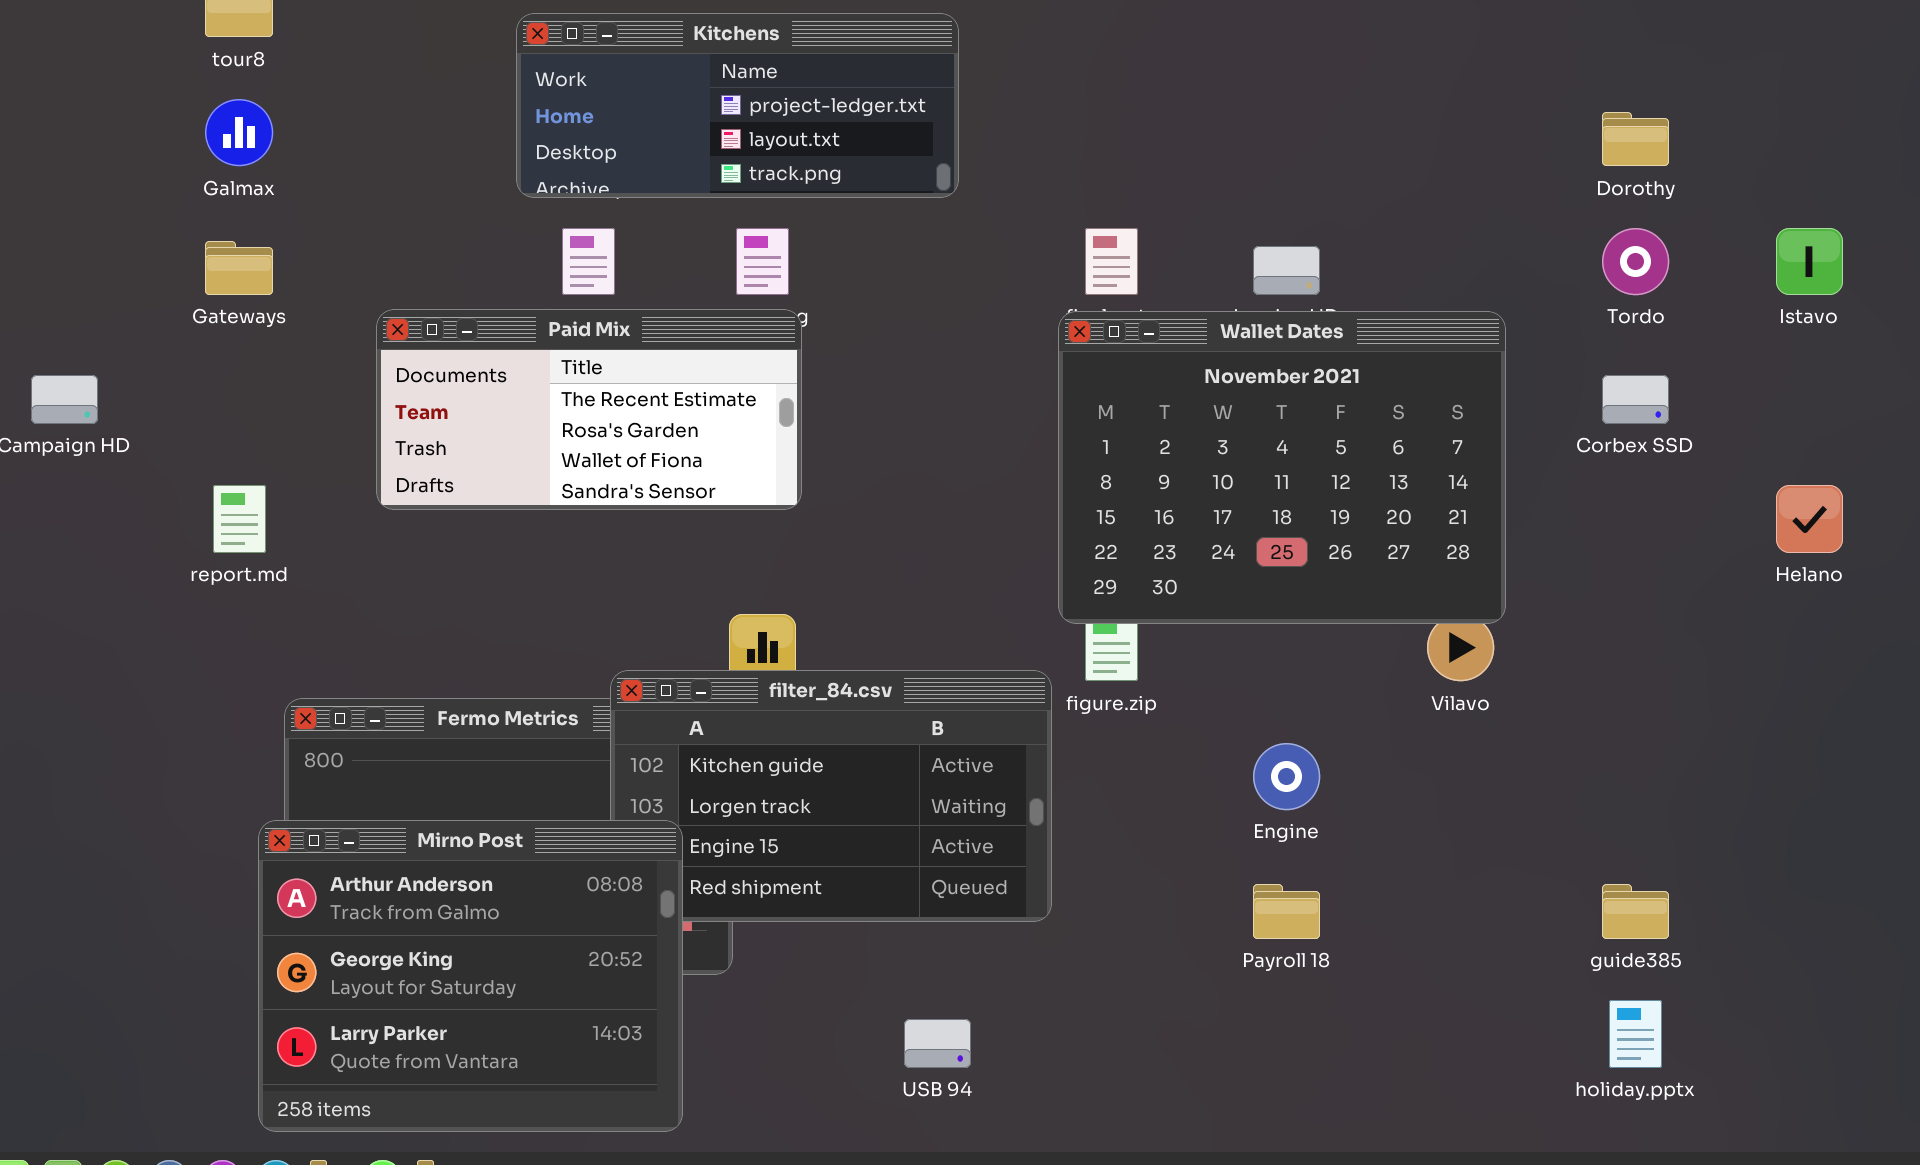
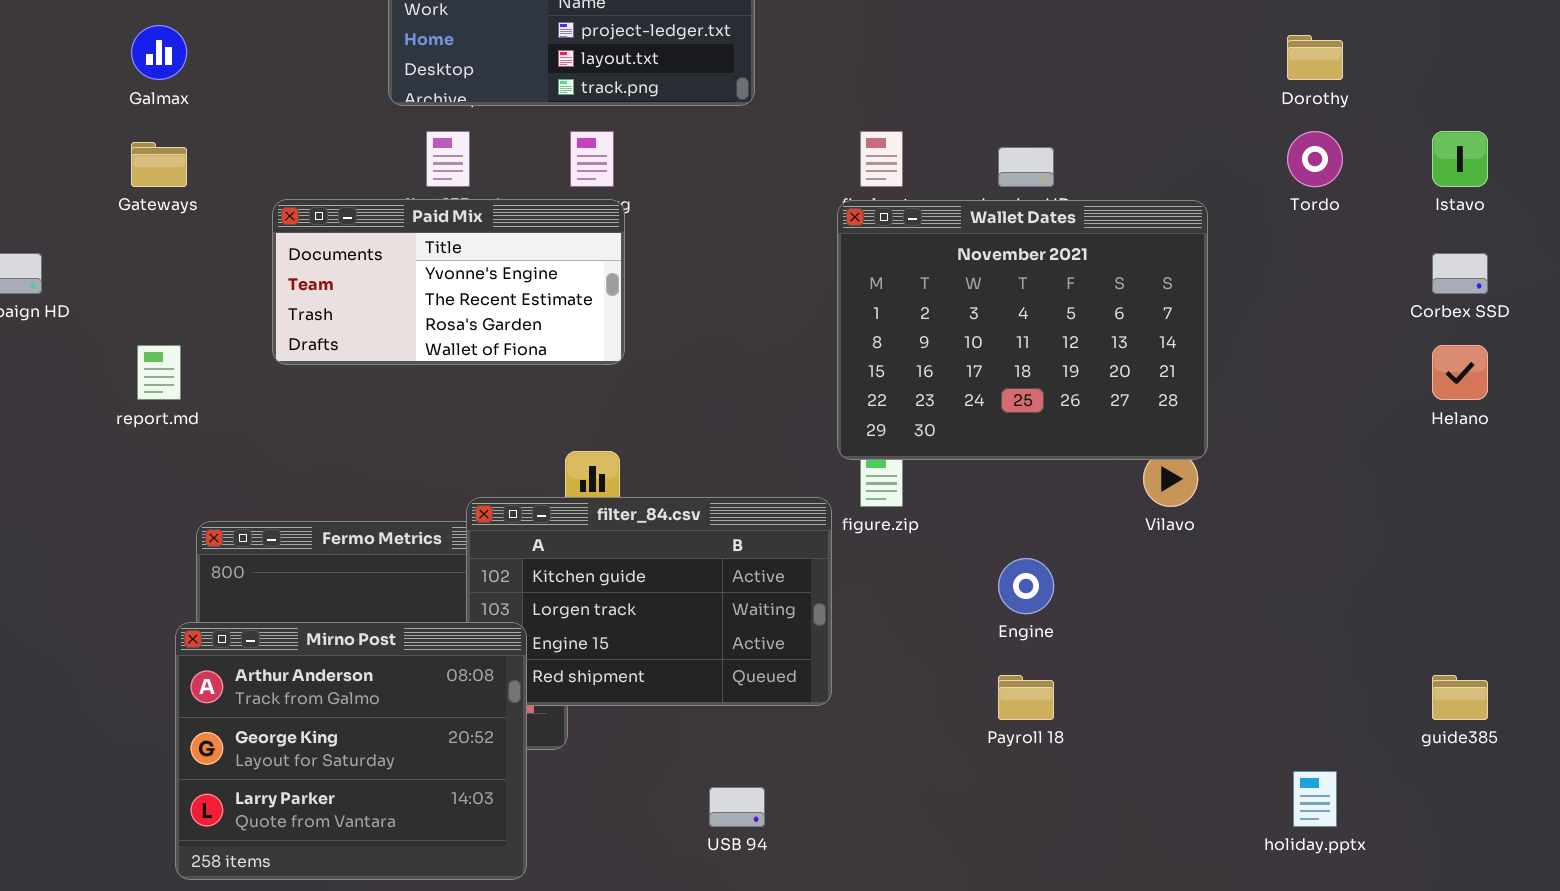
Paid Mix: [376,309,802,510] -> [272,199,625,365], scrolled up 1 row
Corbex SSD: [1602,375,1669,424] -> [1432,253,1488,294], moved
guide385: [1602,884,1669,939] -> [1432,675,1488,720], moved

